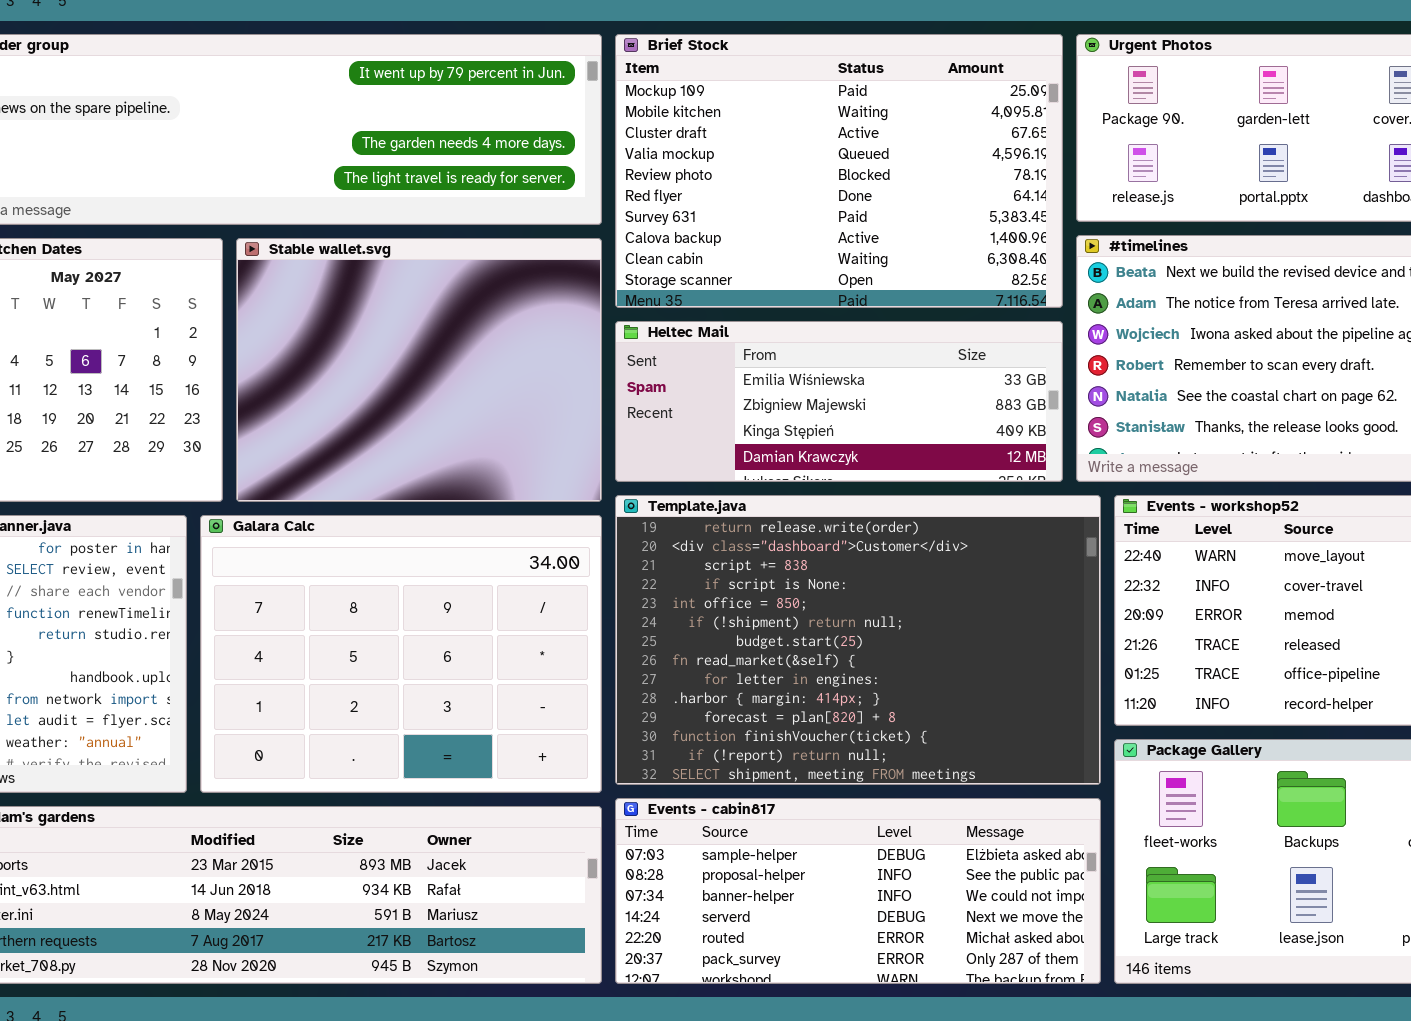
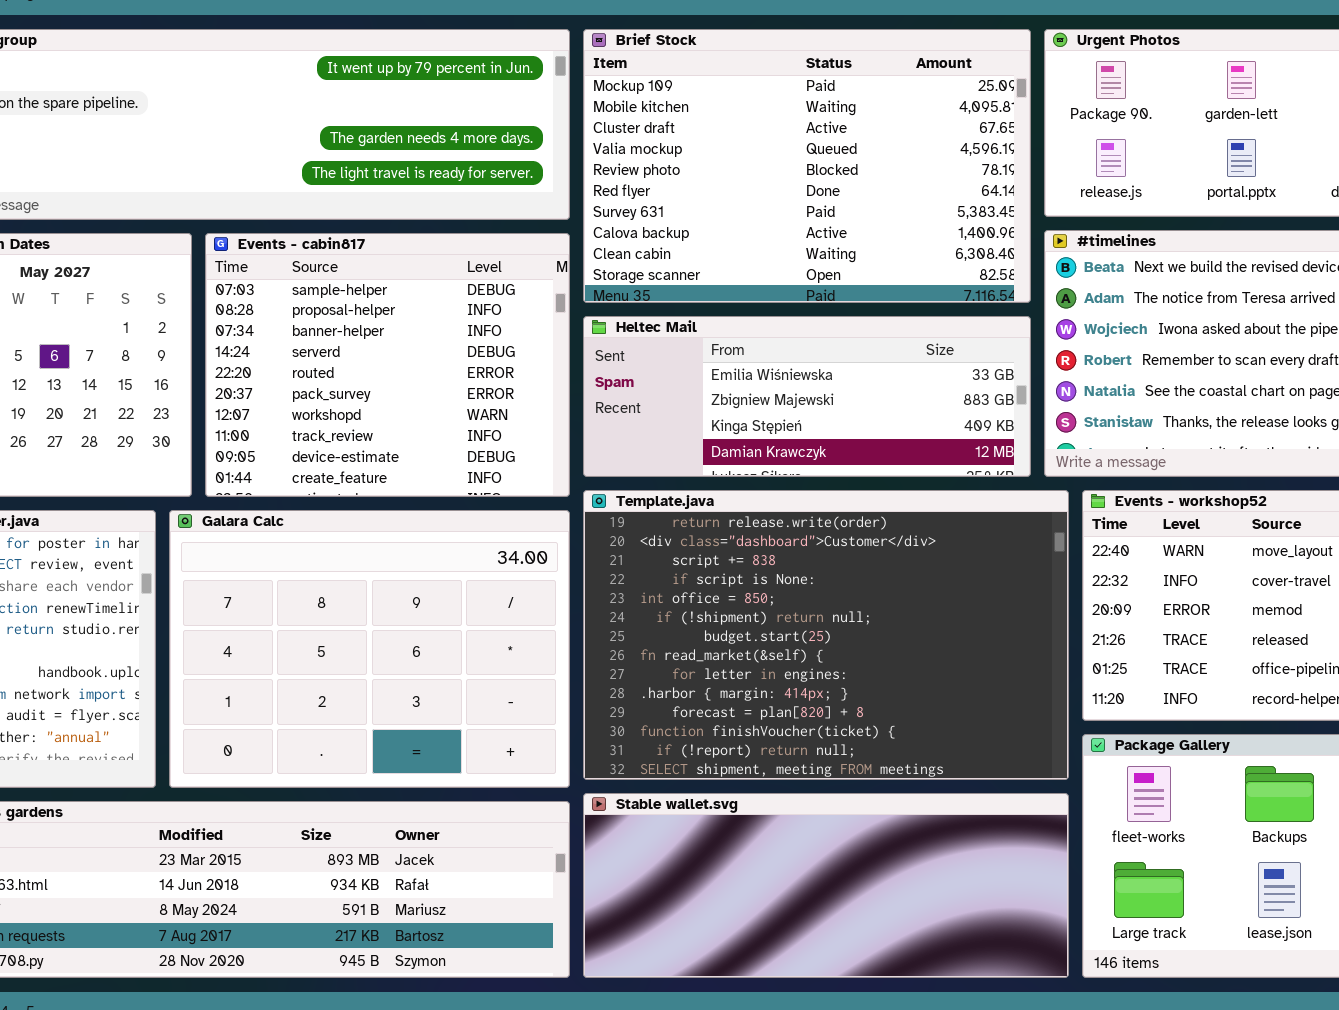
Stable wallet.svg: [236,238,602,502] -> [583,793,1069,978], moved, resized
Events - cabin817: [615,798,1101,984] -> [205,233,570,497], moved, resized

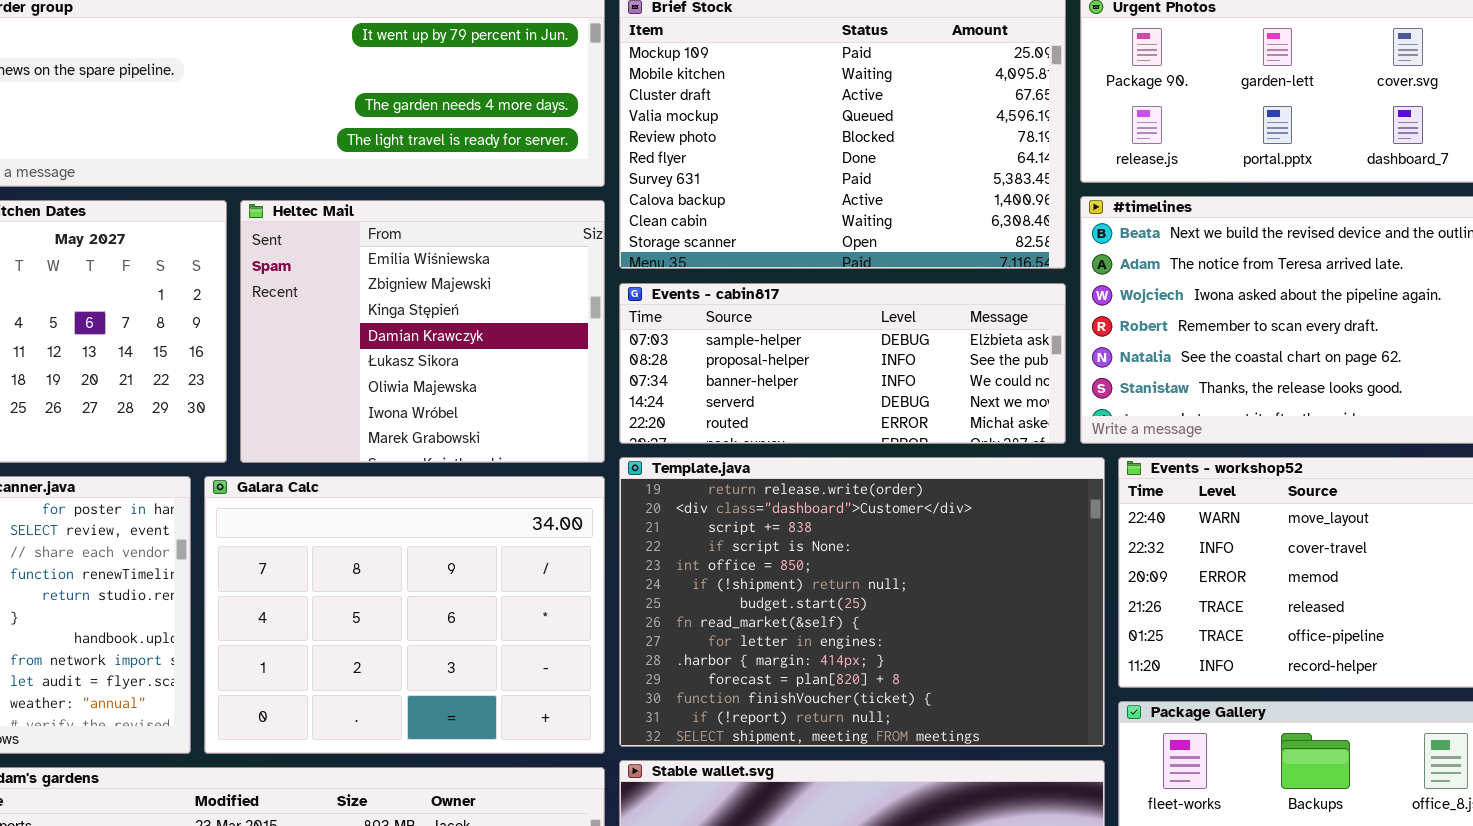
Events - cabin817: [205,233,570,497] -> [619,283,1066,444], moved, resized
Heltec Mail: [583,316,1031,477] -> [240,200,605,463], moved, resized

